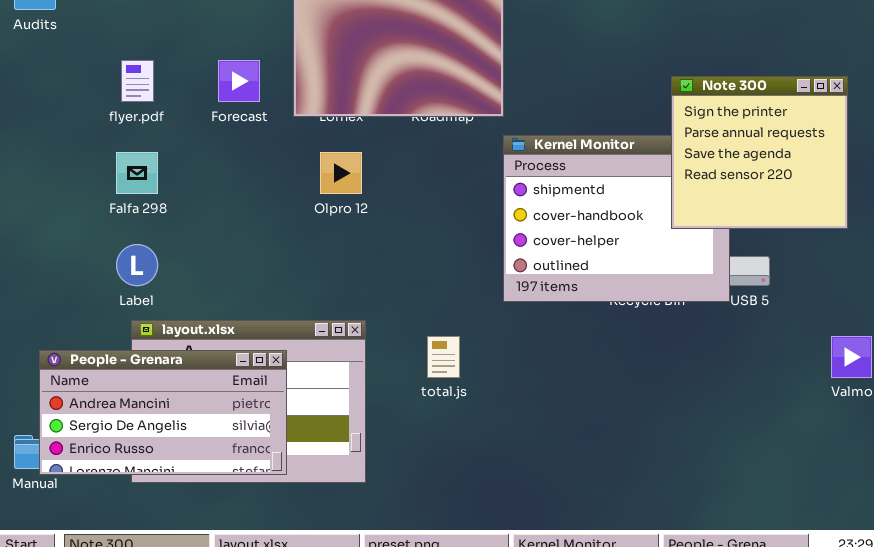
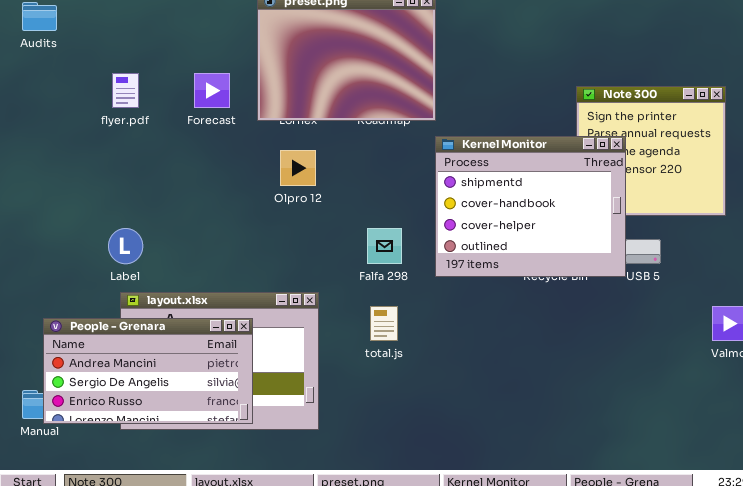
Kernel Monitor: [503,135,730,302] -> [435,136,626,277], raised
Falfa 298: [116,152,158,194] -> [367,228,402,264], moved

